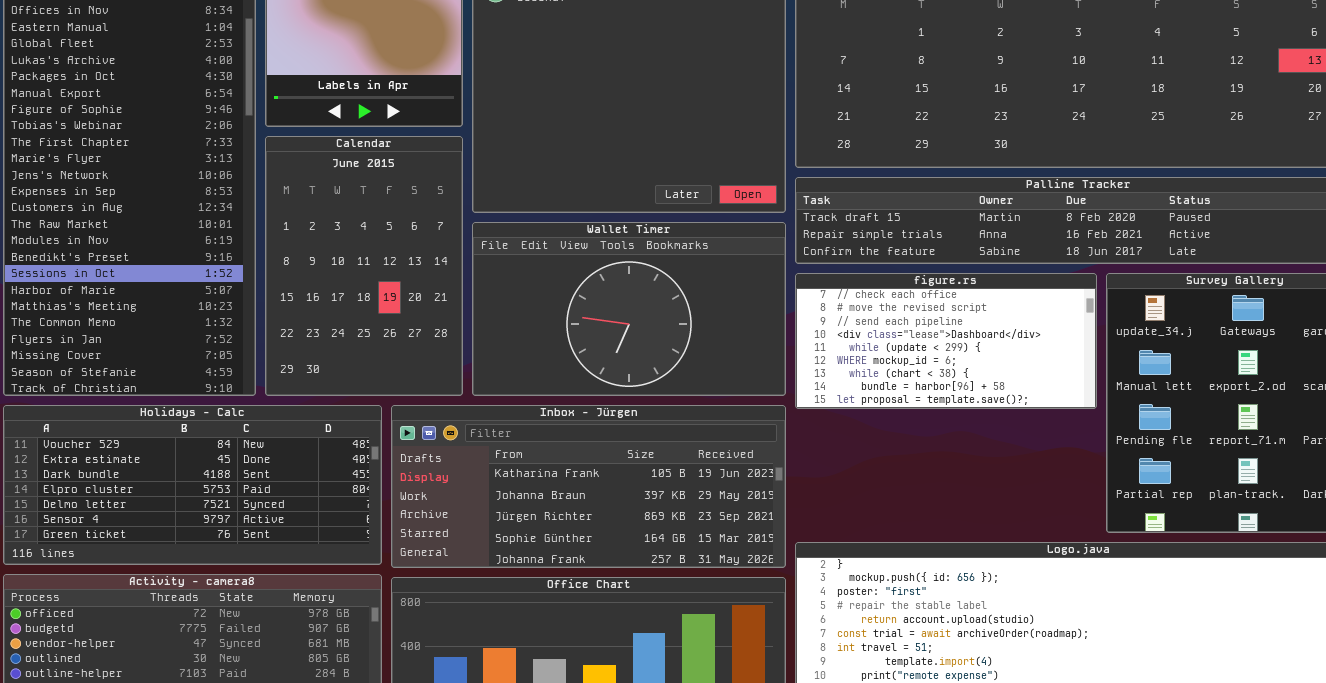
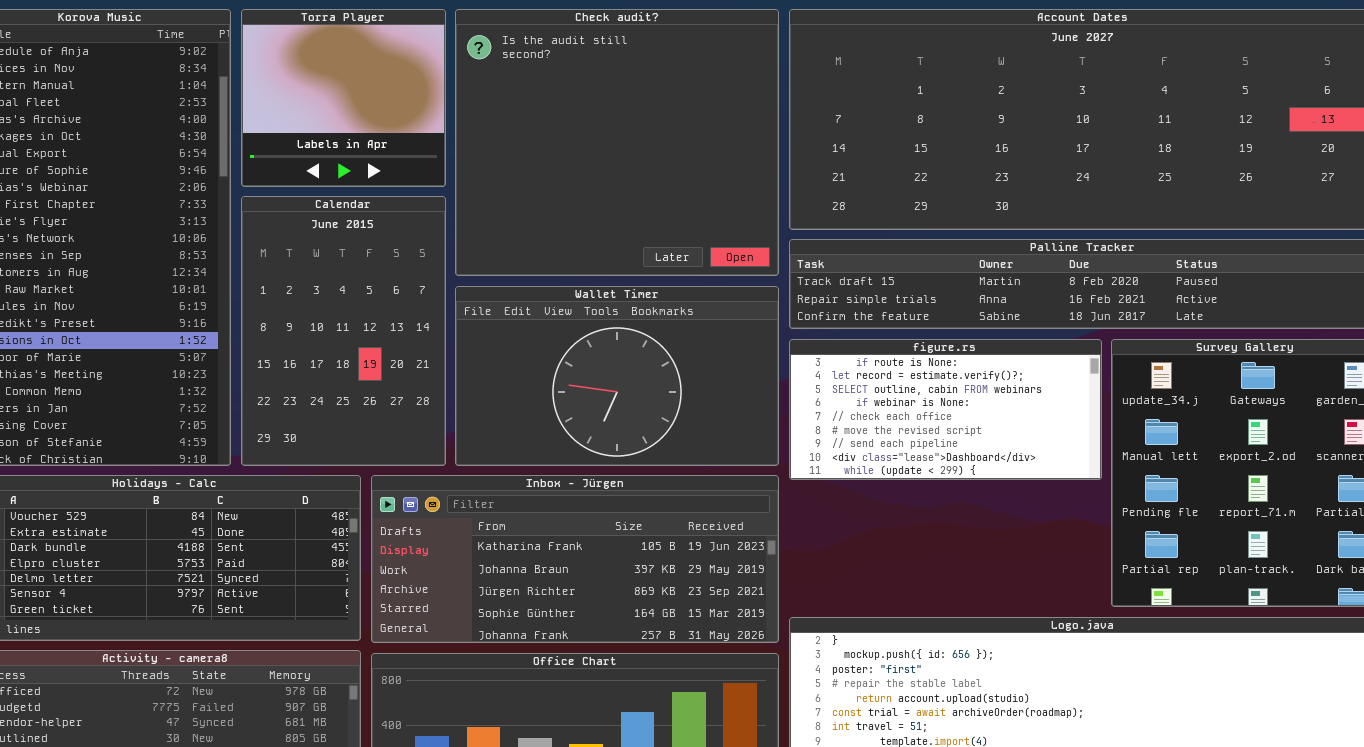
figure.rs: [795,273,1097,409] -> [789,339,1102,480], scrolled up 4 rows

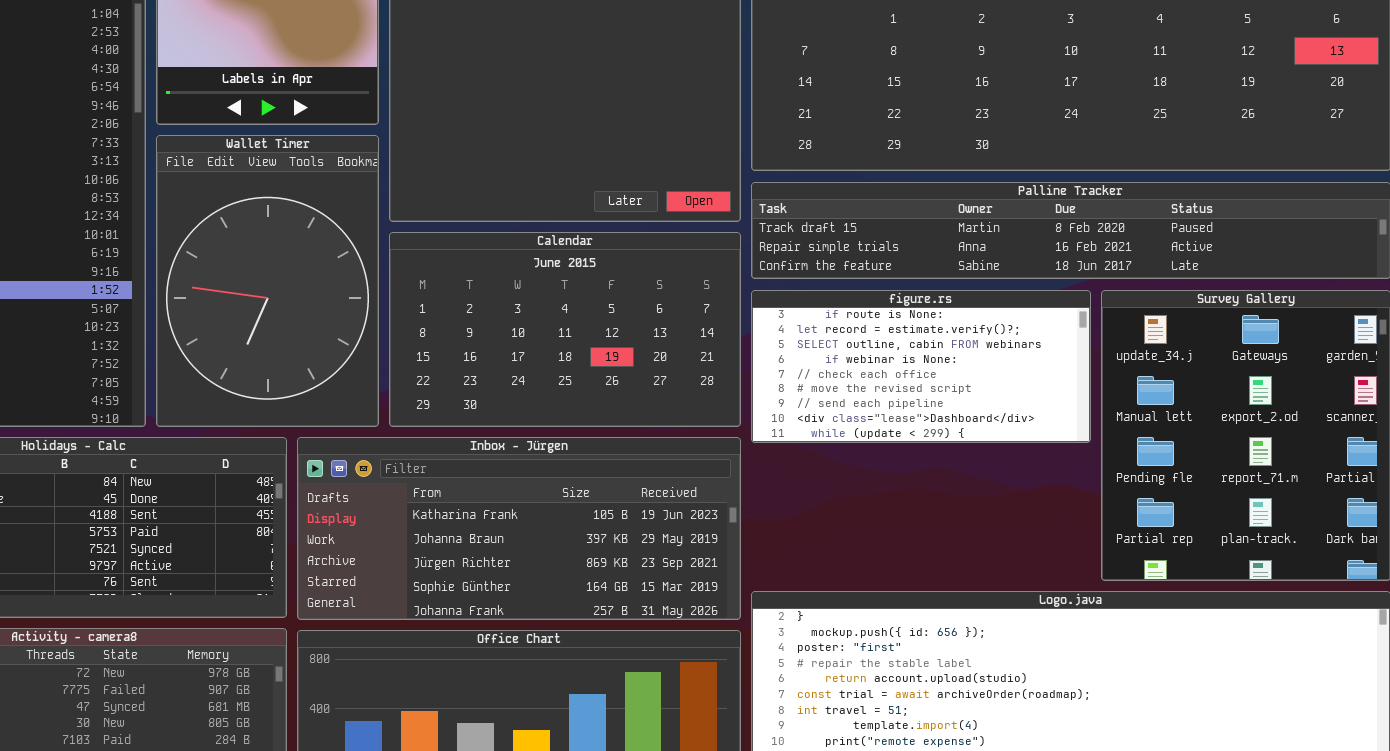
Calendar: [241,196,446,466] -> [389,232,741,427], moved, resized
Wallet Timer: [455,286,779,466] -> [156,135,379,427], moved, resized

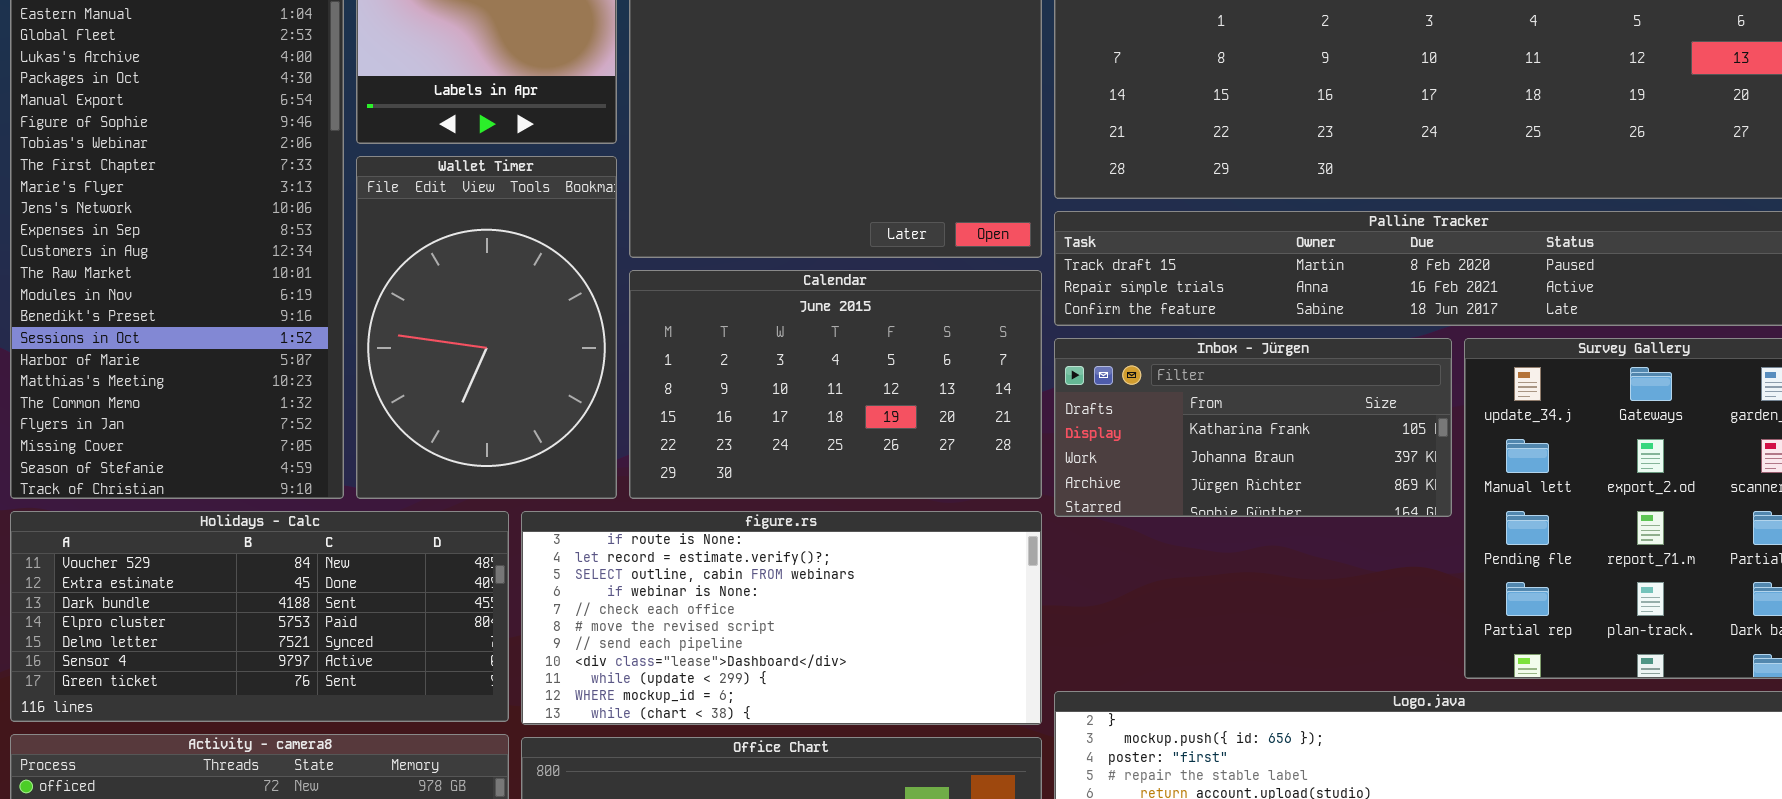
figure.rs: [751,290,1091,443] -> [521,511,1042,725], moved, resized
Inbox - Jürgen: [297,437,741,620] -> [1054,338,1452,517], moved, resized

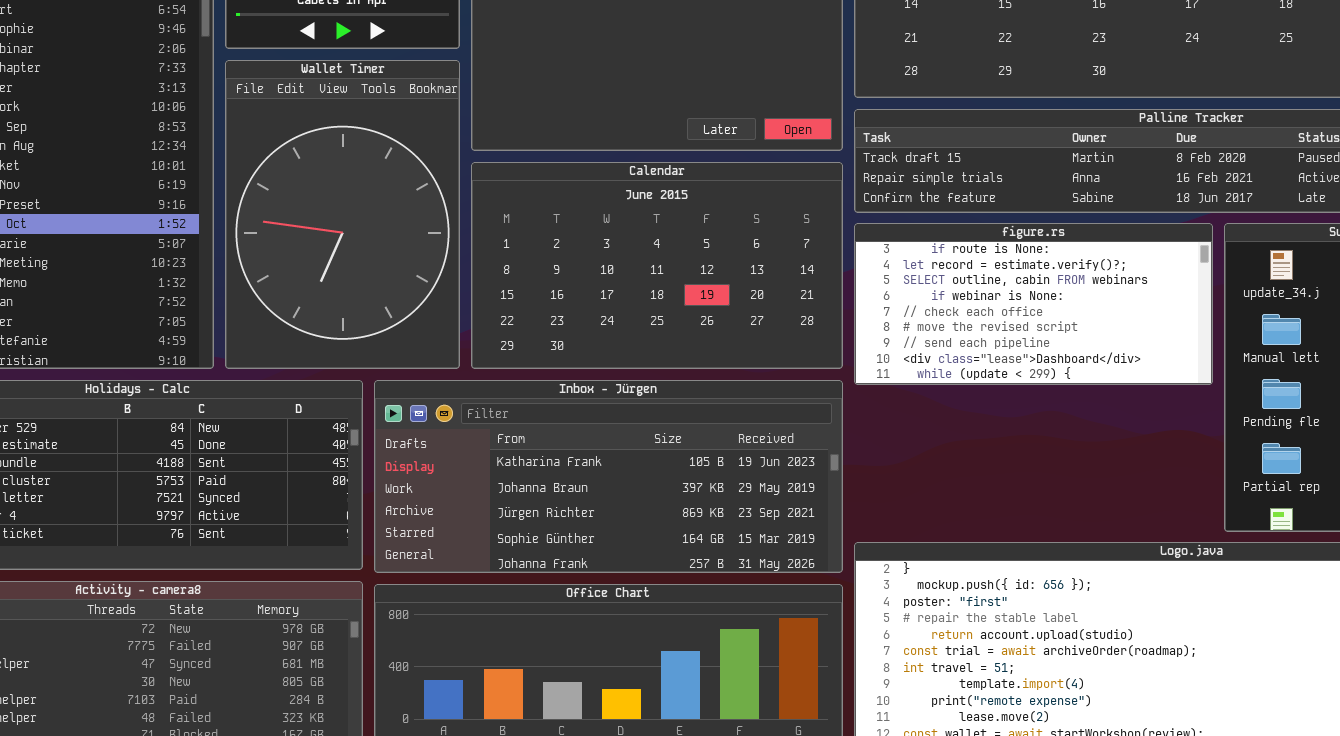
Inbox - Jürgen: [1054,338,1452,517] -> [374,380,843,573], moved, resized
figure.rs: [521,511,1042,725] -> [854,223,1213,385], moved, resized

